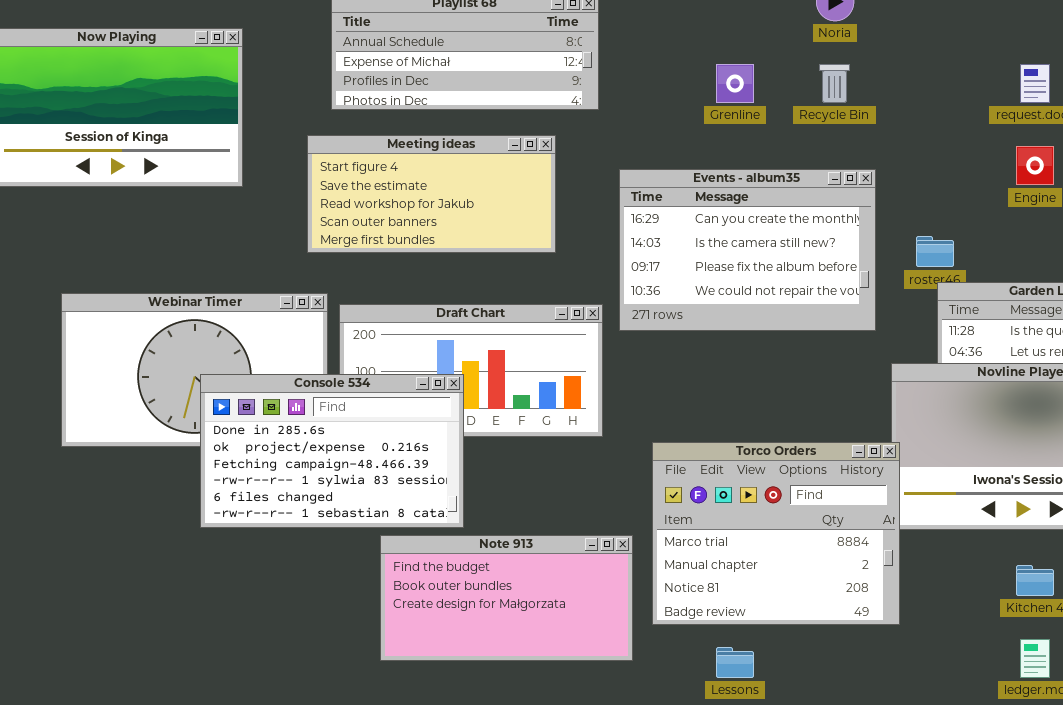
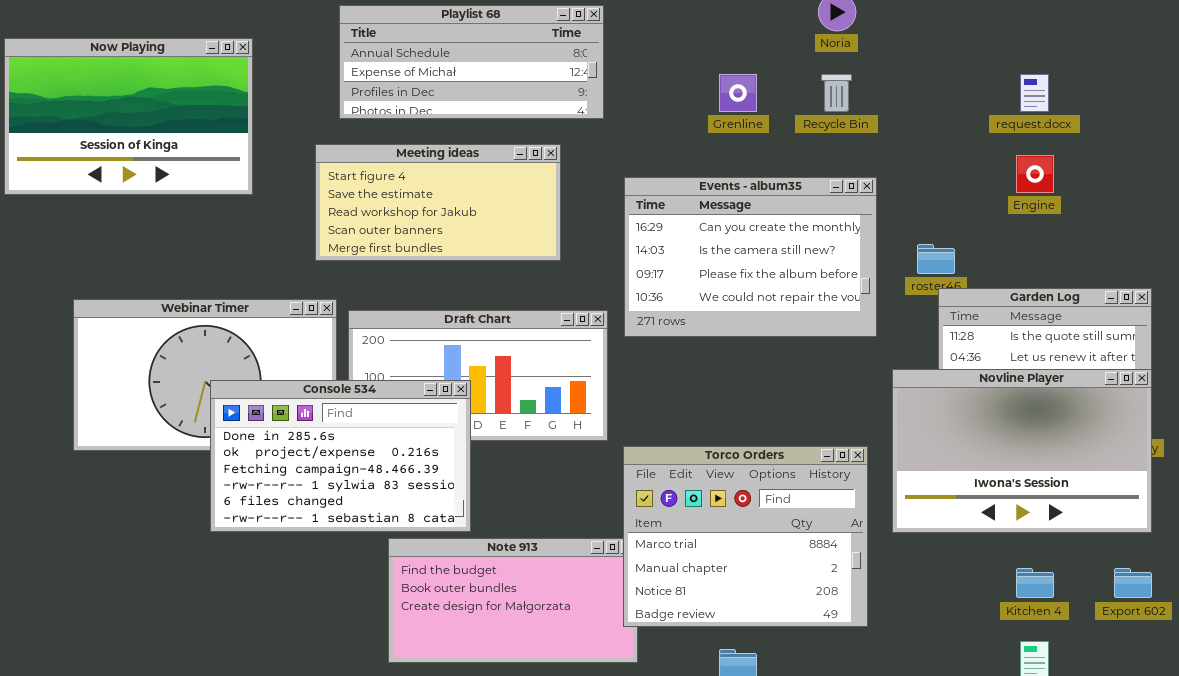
Torco Orders: [652,442,900,625] -> [623,446,868,627], moved

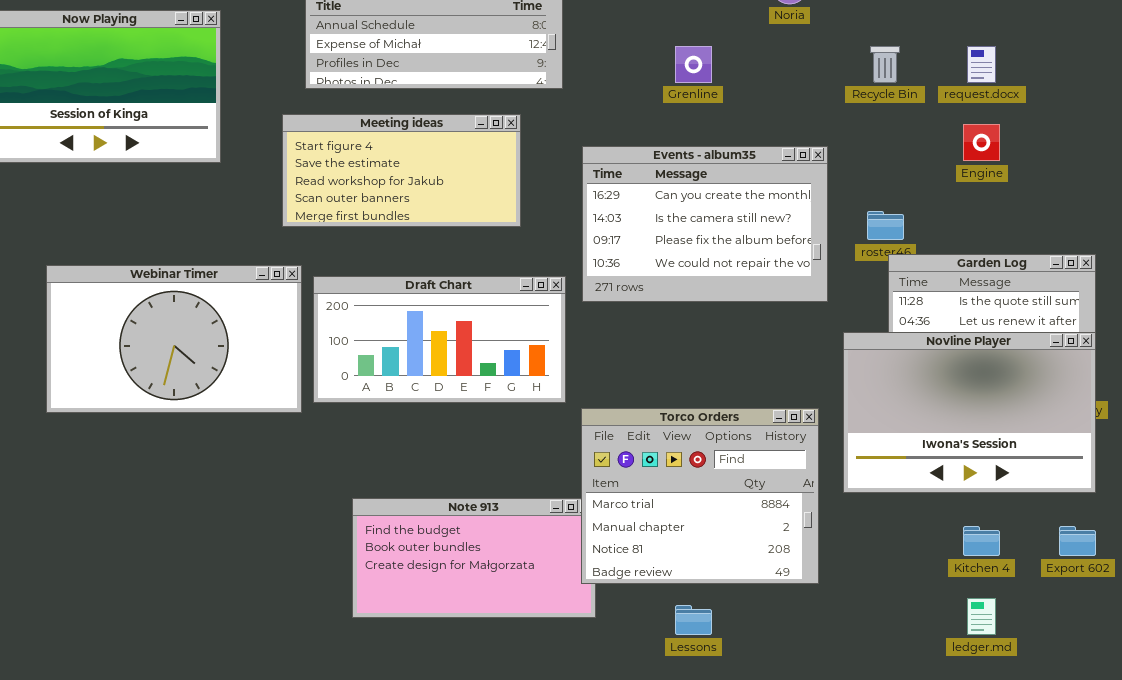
Recycle Bin: [821,74,852,112] -> [870,46,900,83], moved
Console 534: [210,380,471,532] -> none, closed

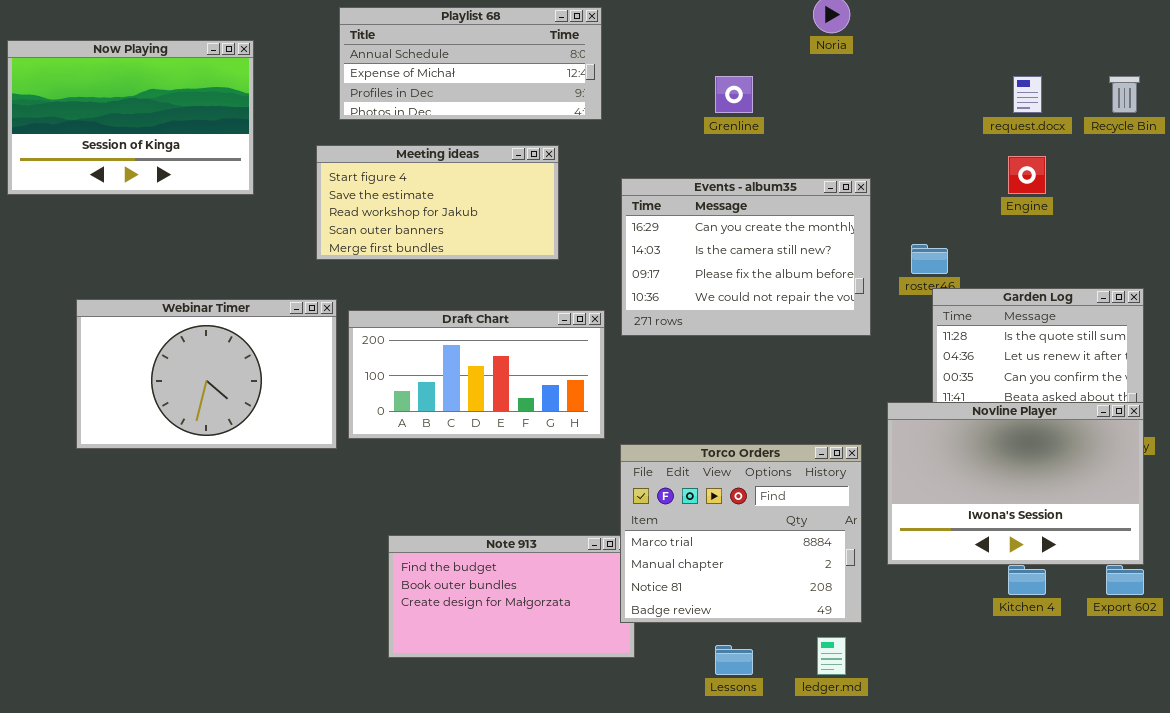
Recycle Bin: [870,46,900,83] -> [1109,76,1140,113], moved
Novline Player: [843,332,1096,493] -> [887,402,1144,565], moved
ledger.md: [967,598,996,635] -> [817,637,846,675], moved

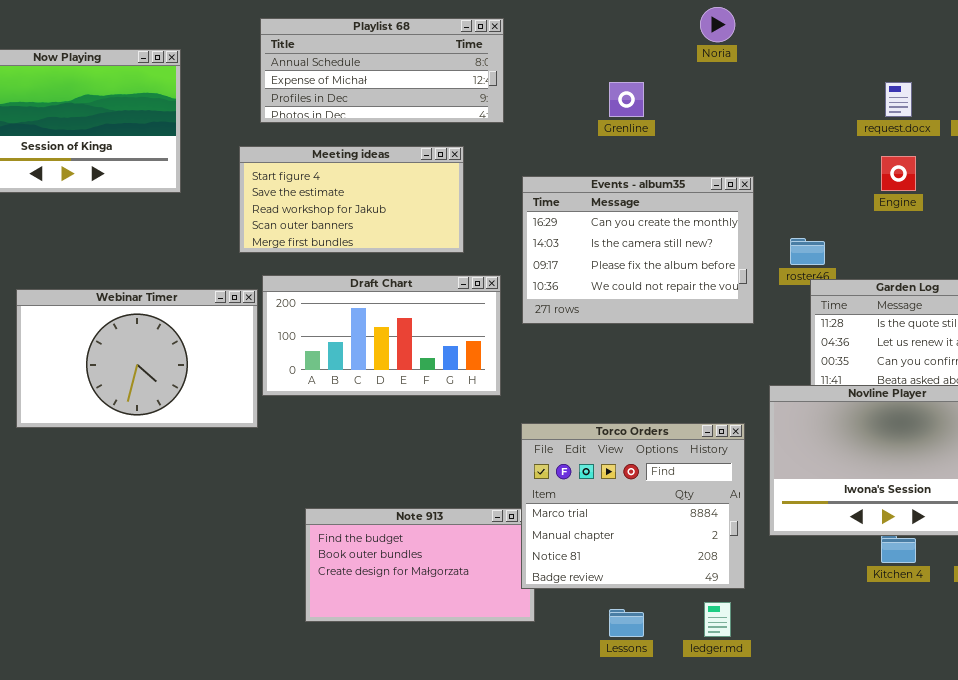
Draft Chart: [348,310,605,439] -> [262,275,501,396], moved

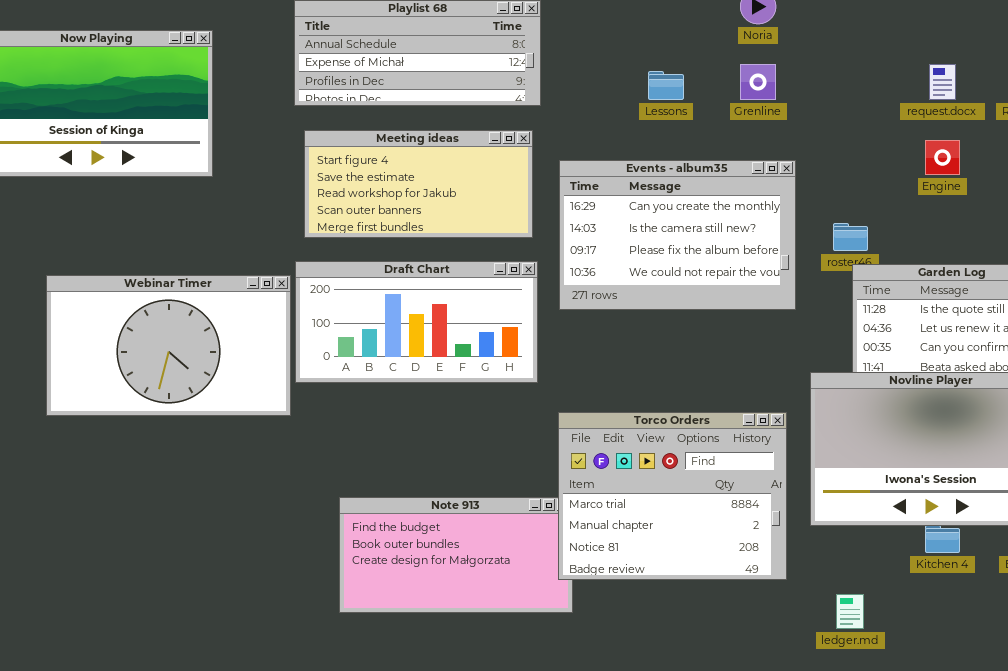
Grenline: [609,82,644,117] -> [740,64,776,100], moved
Meeting ideas: [239,146,464,253] -> [304,130,533,238], moved
ledger.md: [704,602,731,637] -> [836,594,864,629], moved
Lessons: [609,609,644,637] -> [648,71,684,100], moved

